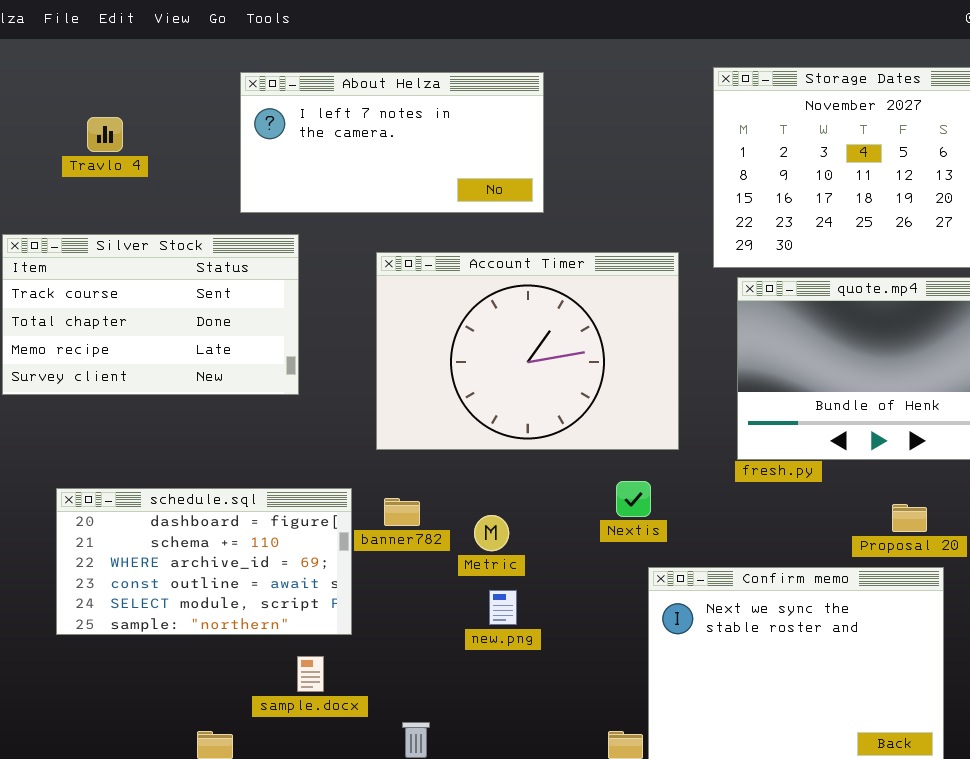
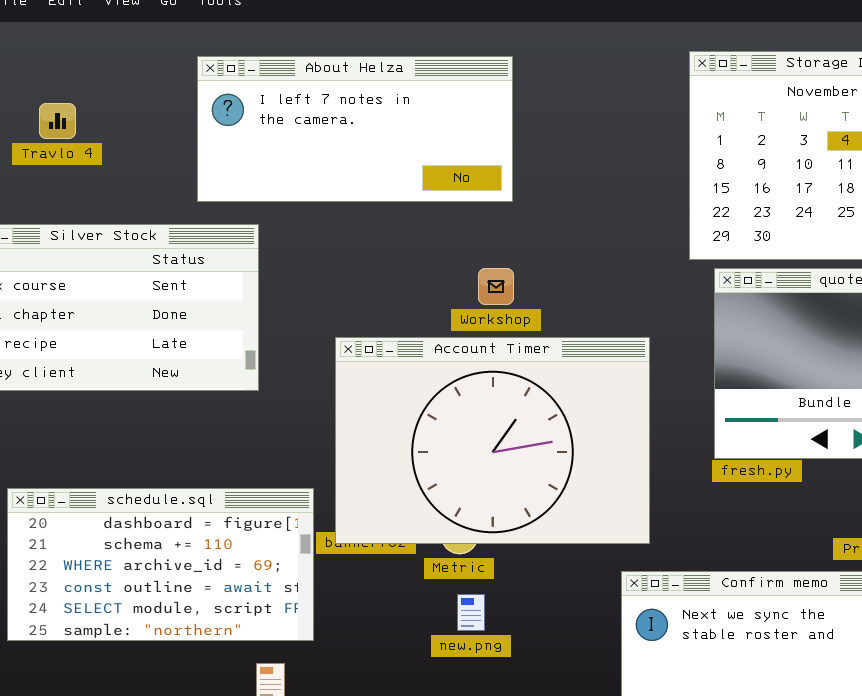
Account Timer: [376,252,679,450] -> [335,337,650,544], moved

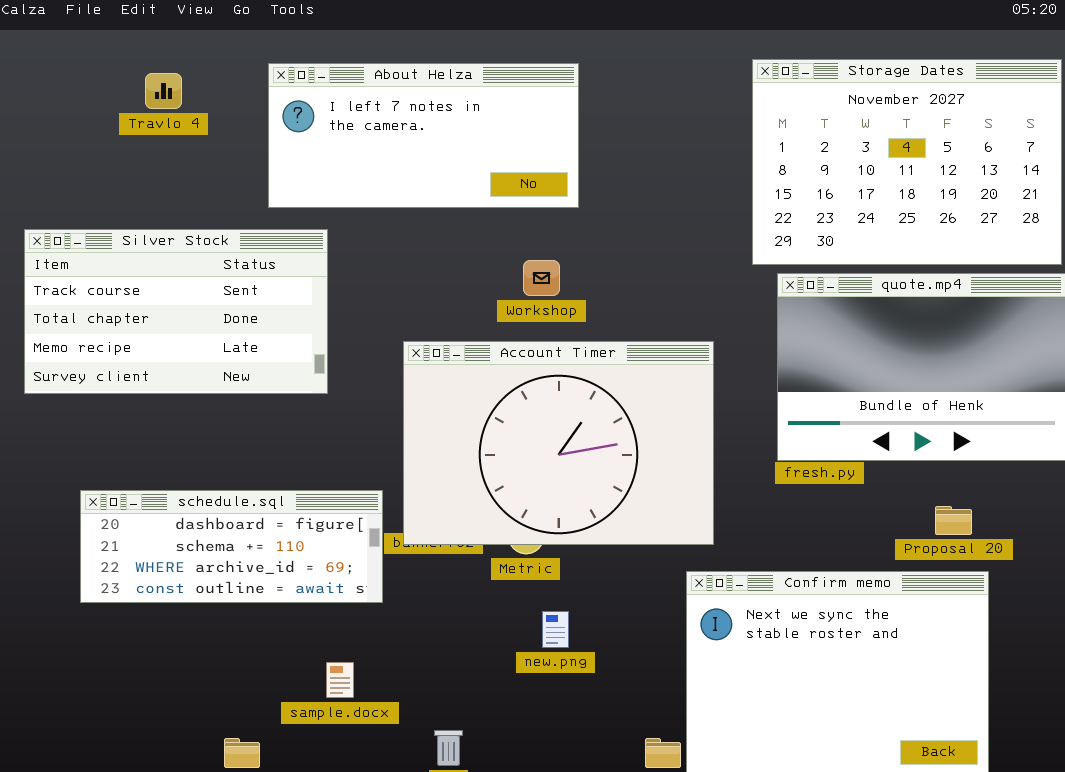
Travlo 4: [39,103,76,139] -> [145,73,182,109], moved
Workshop: [478,268,514,305] -> [523,260,560,296], moved
schedule.sql: [7,488,314,641] -> [80,490,383,603], resized
new.png: [457,594,485,631] -> [542,611,569,648], moved

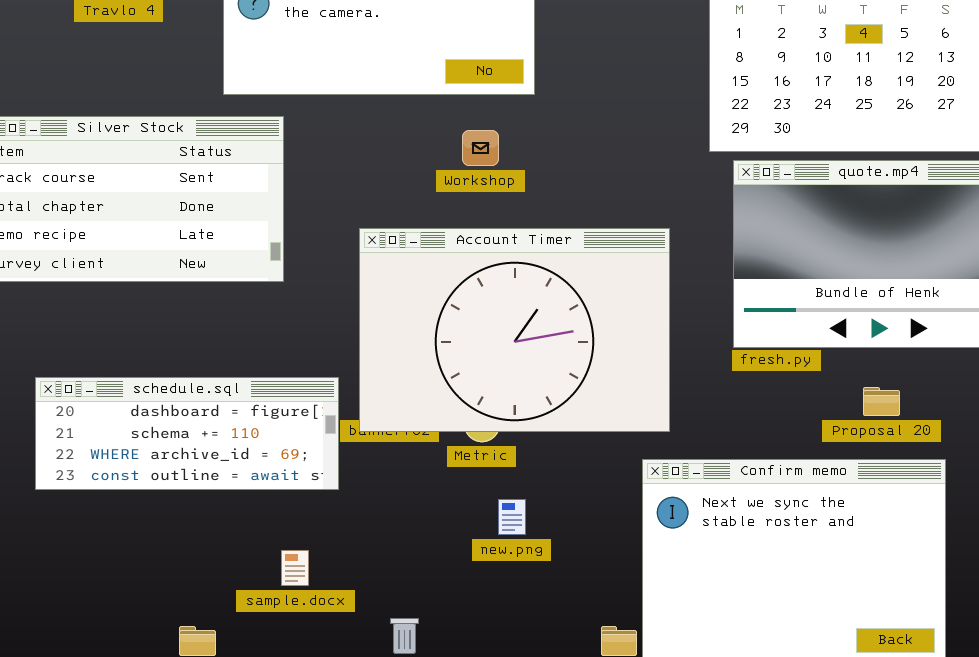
Workshop: [523,260,560,296] -> [462,130,499,166], moved
Proposal 20: [935,506,972,535] -> [863,387,900,416], moved

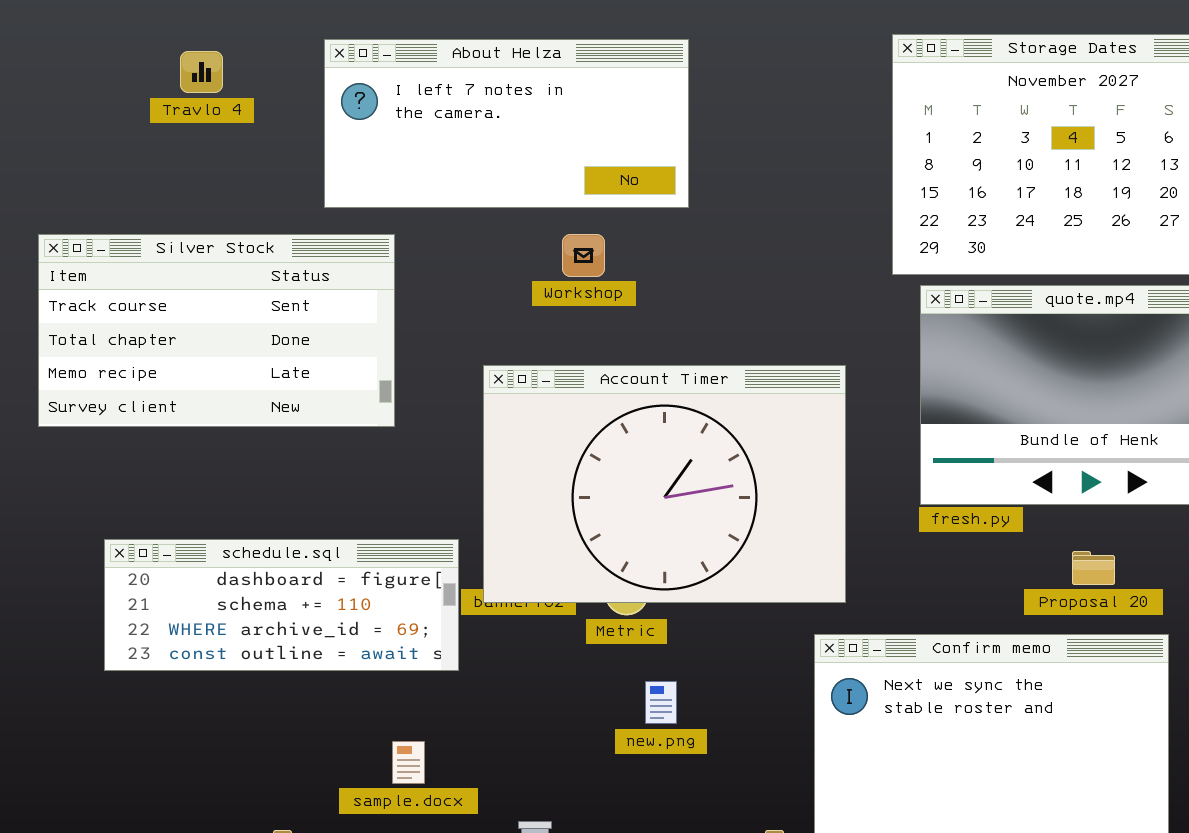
Workshop: [462,130,499,166] -> [562,234,605,277], moved

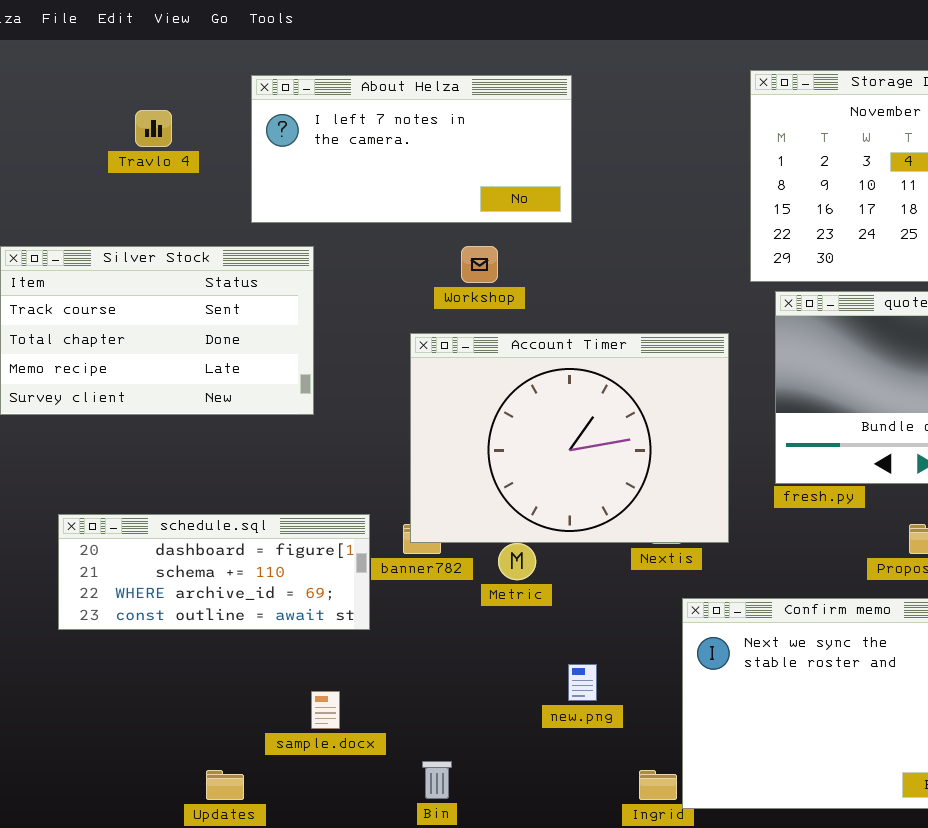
Travlo 4: [180,51,223,93] -> [135,110,172,147], moved
Account Timer: [483,365,846,603] -> [410,333,729,543], moved
new.png: [645,681,677,724] -> [568,664,597,701], moved

